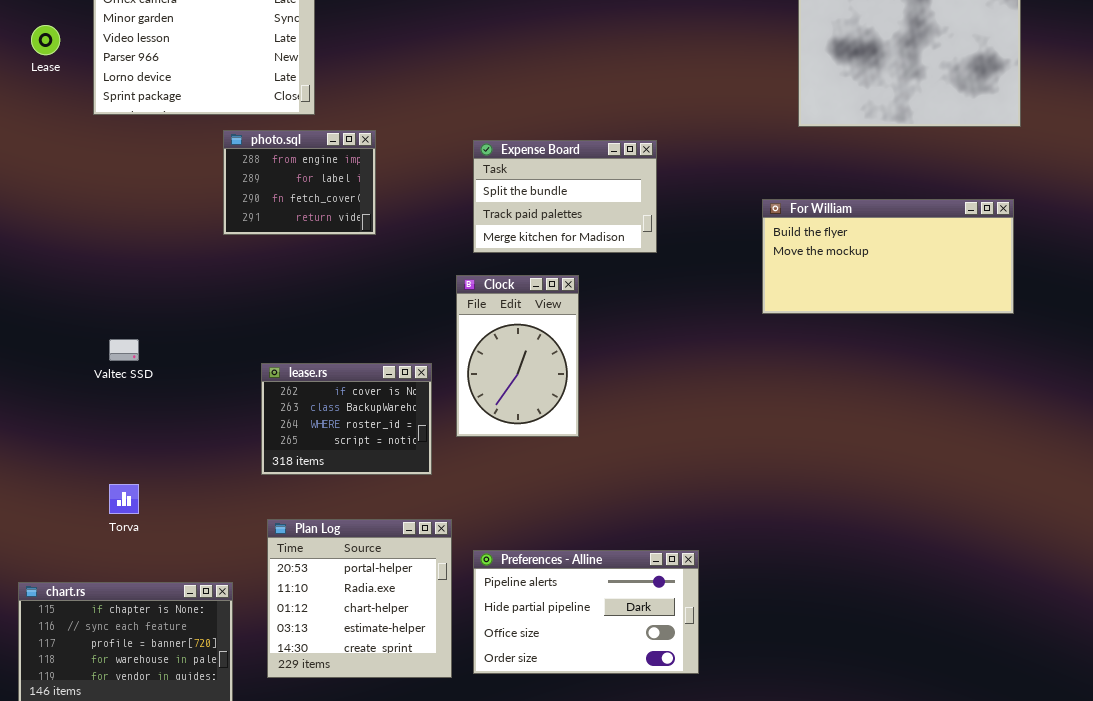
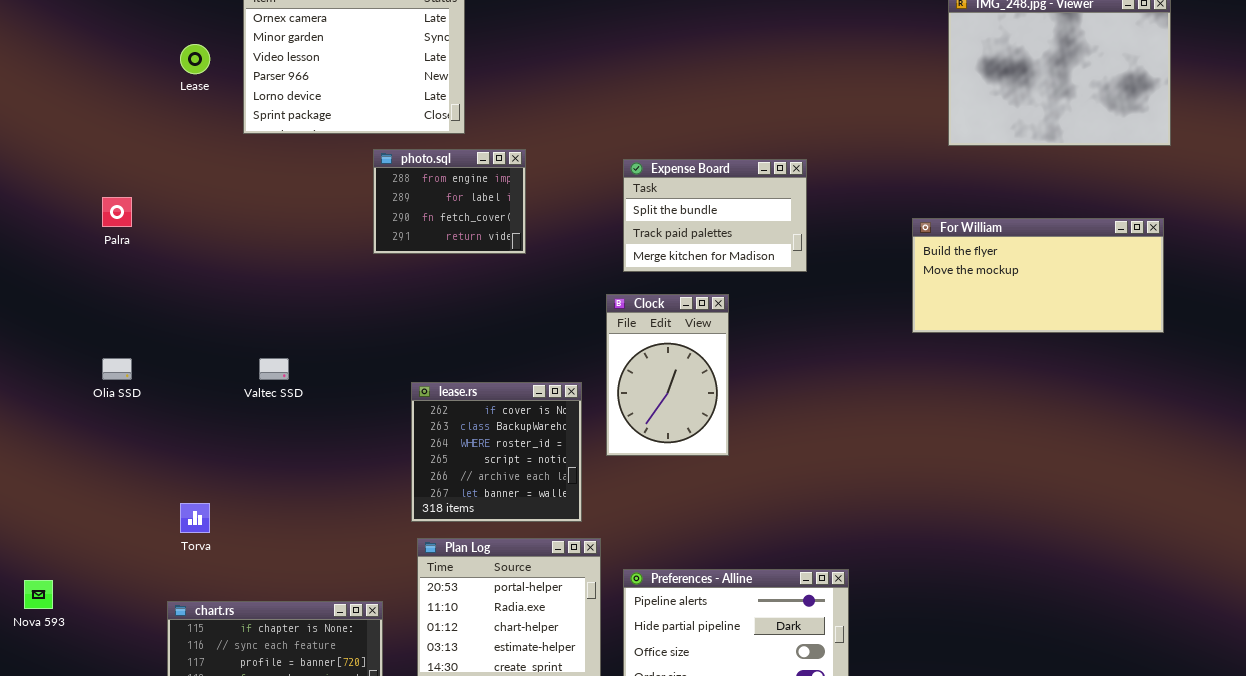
lease.rs: [261,363,432,475] -> [411,382,582,522], resized
Torva: [109,484,139,514] -> [180,503,210,533], moved

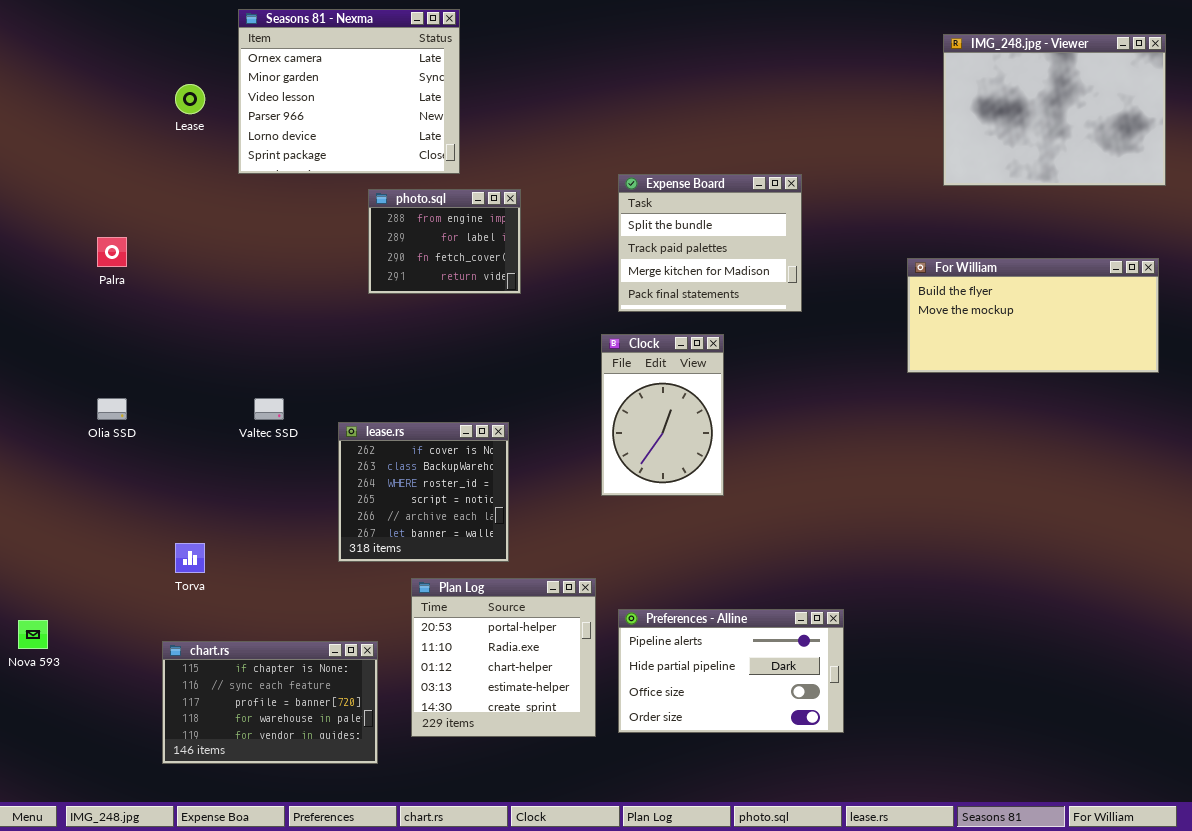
Expense Board: [623,159,807,272] -> [618,174,802,312], resized
lease.rs: [411,382,582,522] -> [338,422,509,562], moved

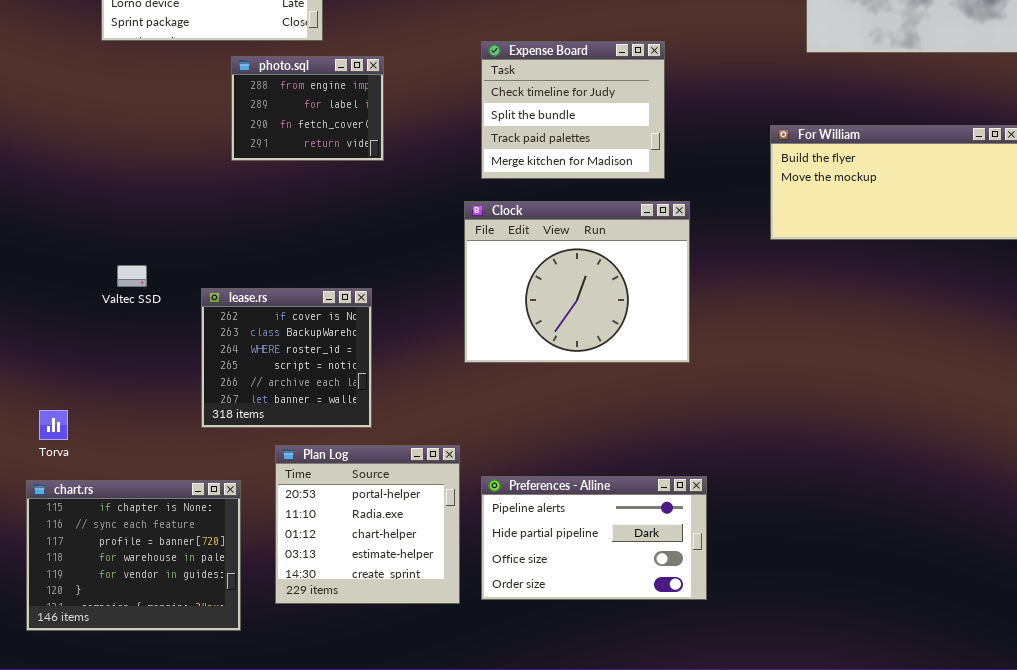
Expense Board: [618,174,802,312] -> [481,41,665,179], scrolled up 1 row
Clock: [601,334,724,496] -> [464,201,690,363], resized
chart.rs: [162,641,378,764] -> [26,480,241,631], resized

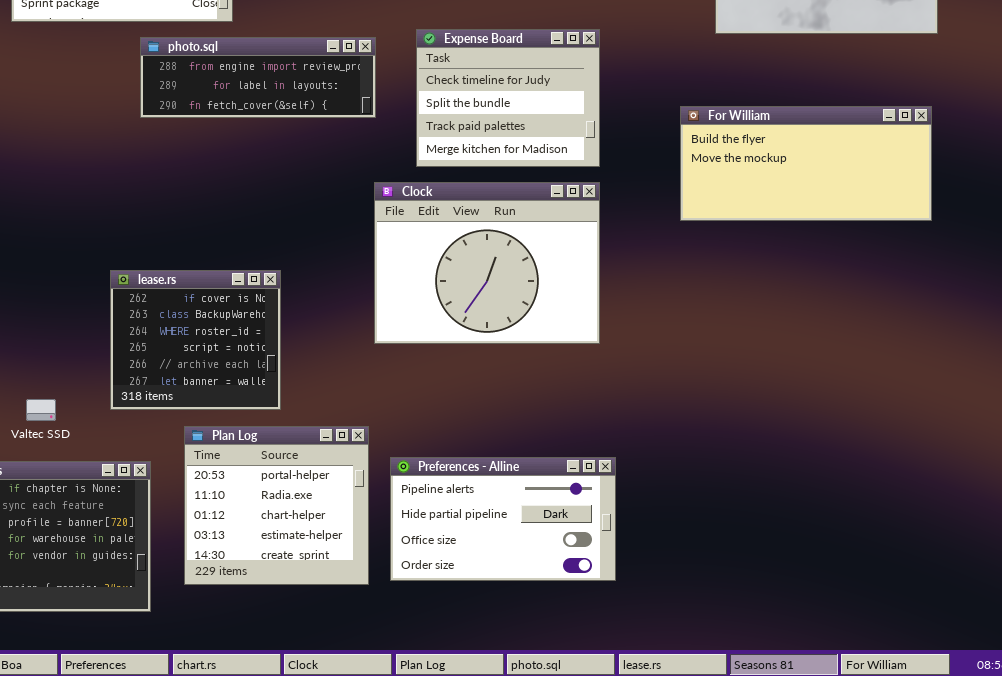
Expense Board: [481,41,665,179] -> [416,29,600,167], moved
photo.sql: [231,56,384,161] -> [140,37,376,118], resized
Valtec SSD: [117,265,147,287] -> [26,399,56,421], moved

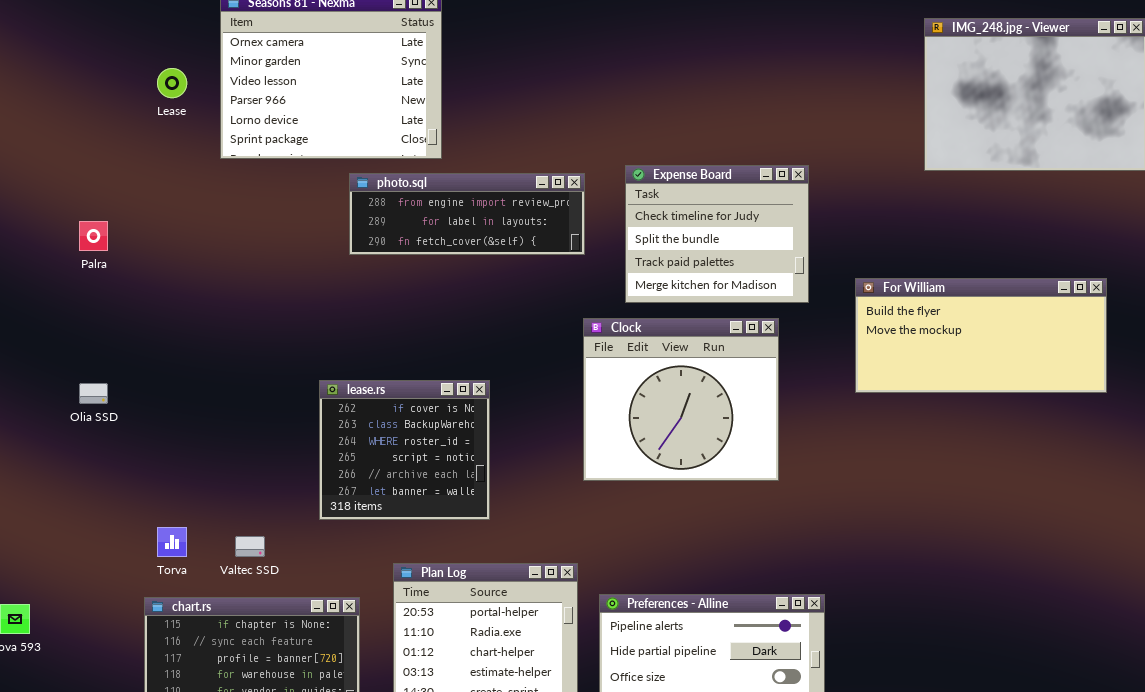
For William: [680,106,932,221] -> [855,278,1107,393], moved
Clock: [374,182,600,344] -> [583,318,779,481], resized
lease.rs: [110,270,281,410] -> [319,380,490,520], moved

